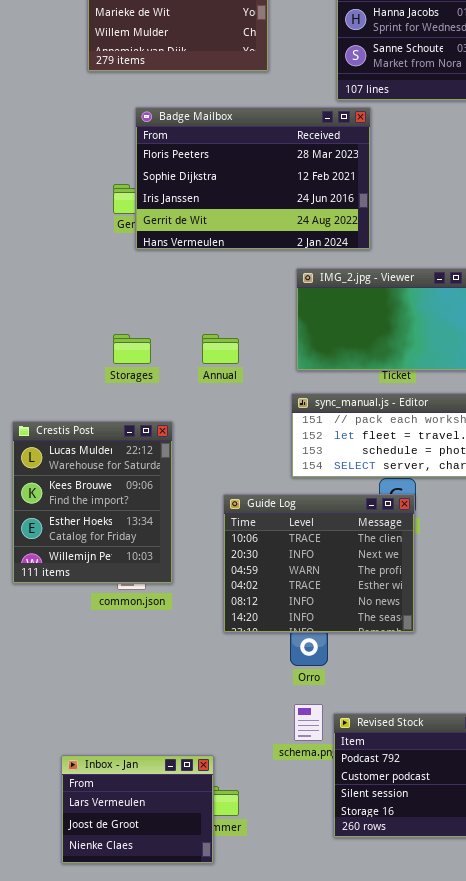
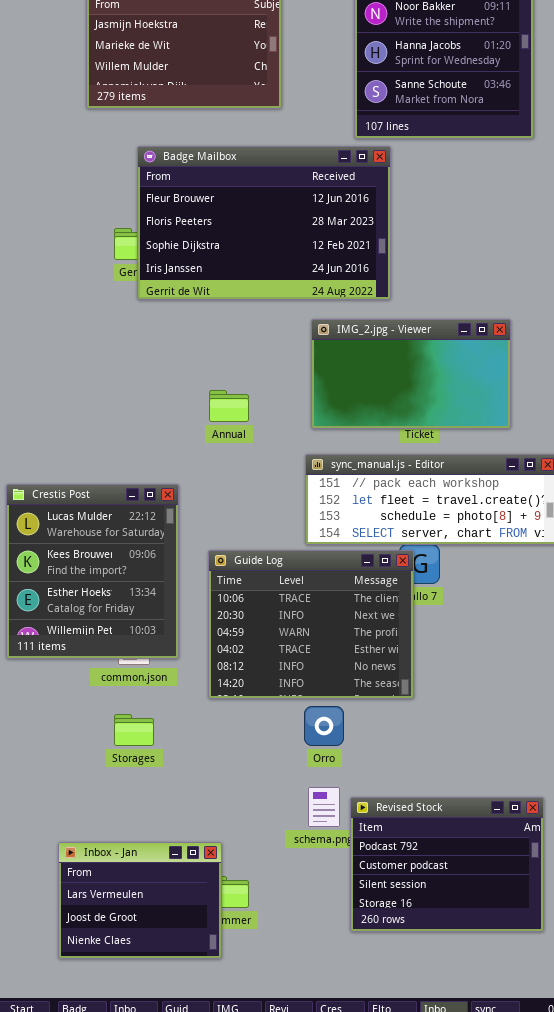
Badge Mailbox: [135,107,371,250] -> [137,146,391,300], scrolled up 1 row
Storages: [113,334,151,364] -> [114,714,154,746], moved
Guide Log: [223,494,415,633] -> [208,550,414,699], moved

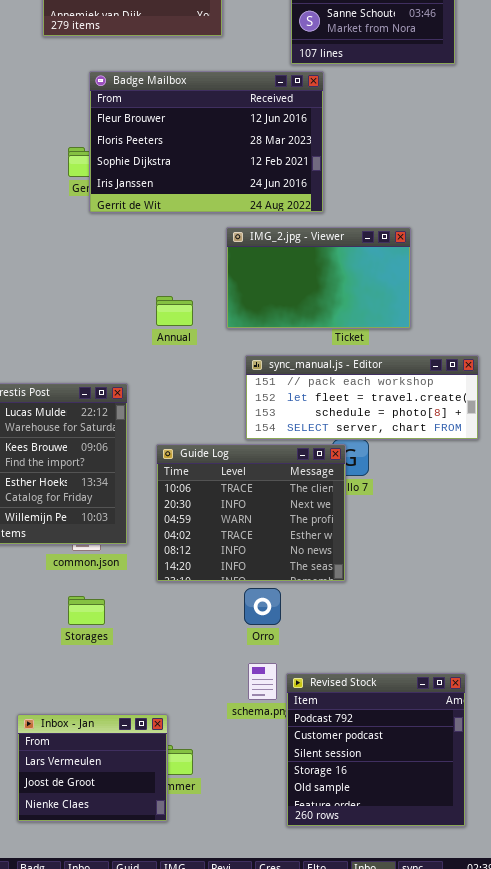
IMG_2.jpg - Viewer: [311,319,511,429] -> [226,227,411,329], moved
Revised Stock: [350,797,544,932] -> [286,673,466,827], resized

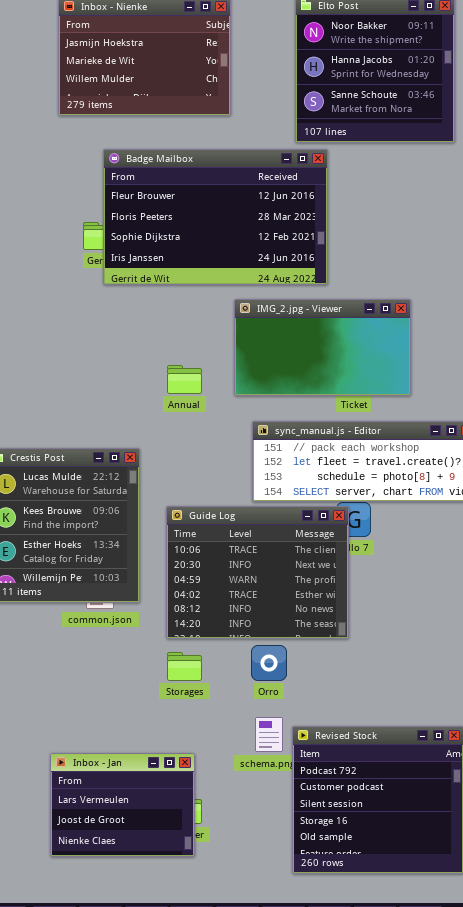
Storages: [68,596,105,625] -> [167,652,202,681], moved
Inbox - Jan: [17,714,168,822] -> [50,753,195,857], moved

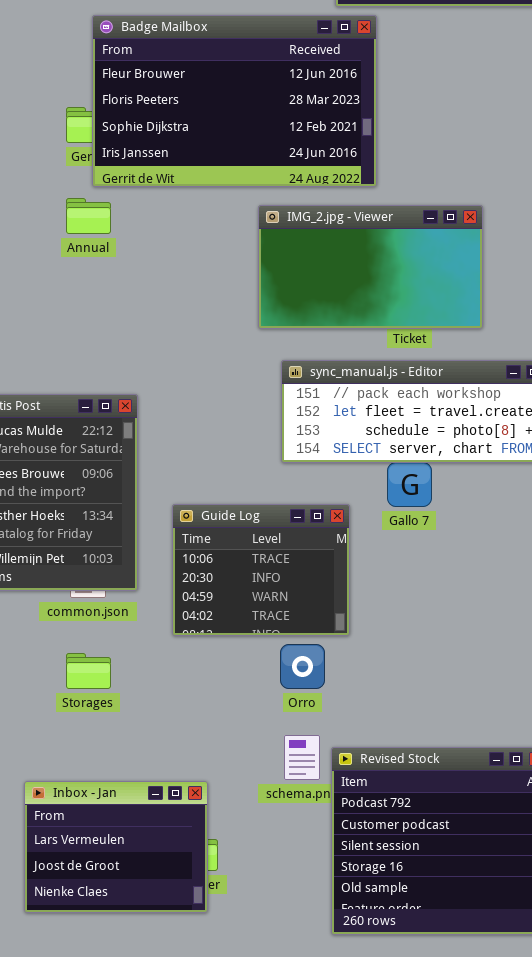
Annual: [167,365,202,394] -> [66,198,111,234], moved
Guide Log: [166,506,349,639] -> [172,504,350,636], resized
Storages: [167,652,202,681] -> [66,653,111,689], moved

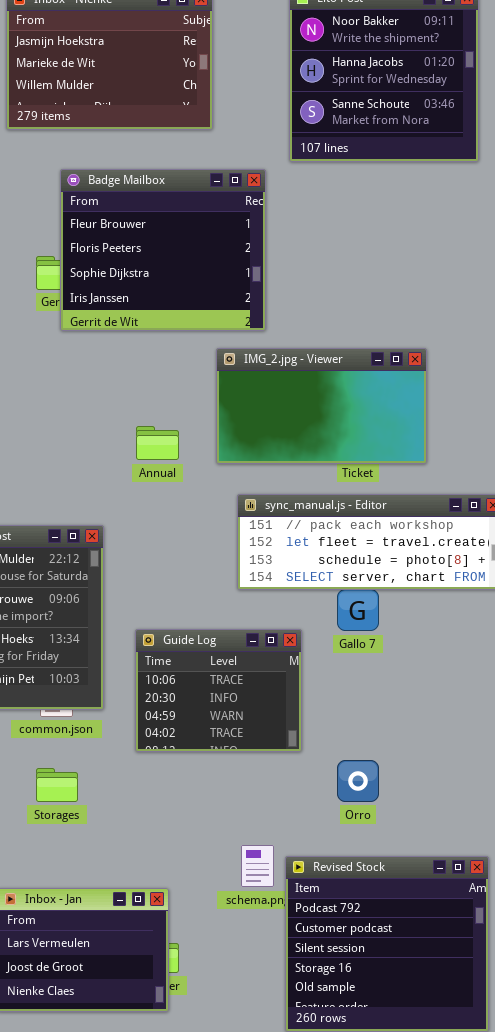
Badge Mailbox: [92,15,377,187] -> [60,169,266,331], resized
Annual: [66,198,111,234] -> [136,426,179,460], moved
Orro: [280,644,325,689] -> [337,760,379,802], moved

